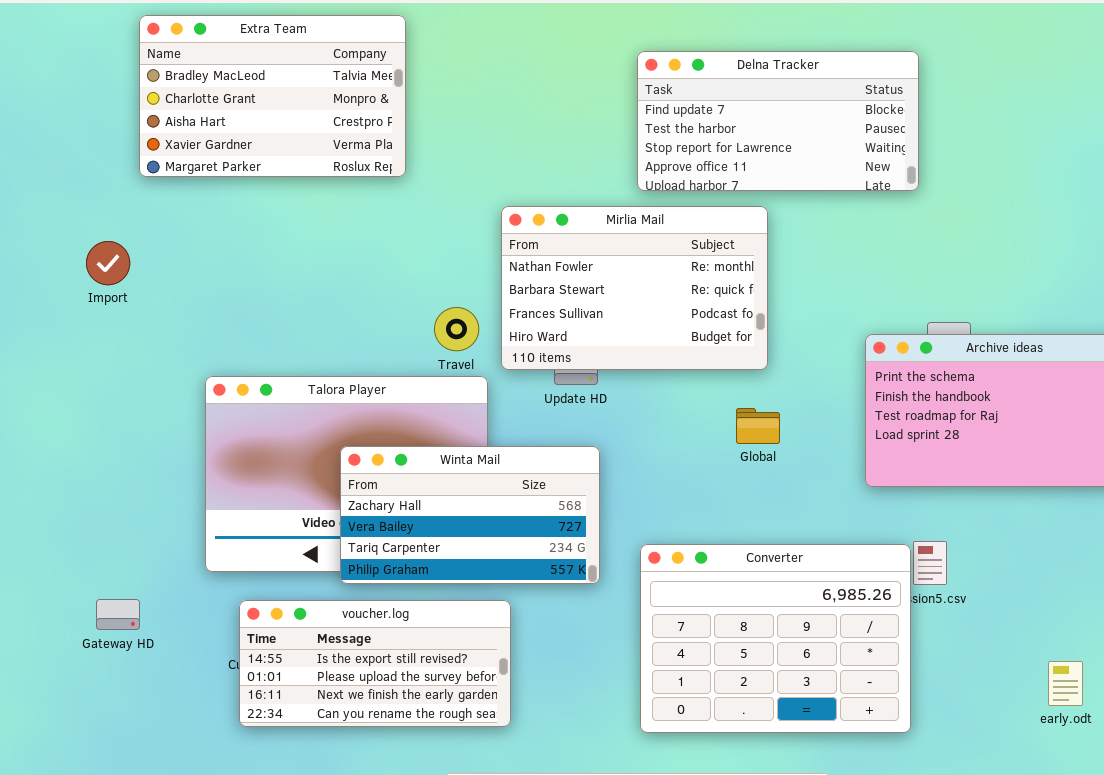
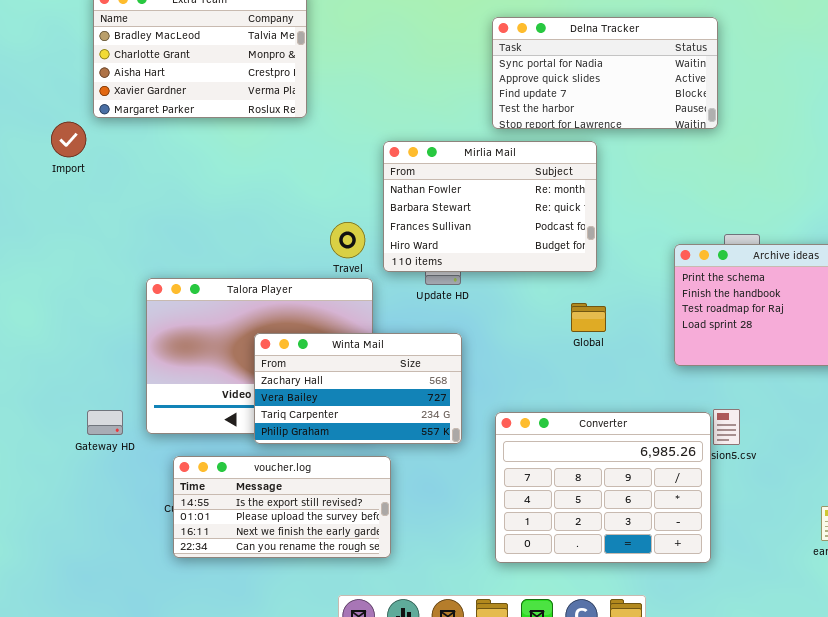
Delna Tracker: [637,51,919,191] -> [492,17,718,129], scrolled up 2 rows
Import: [86,241,130,285] -> [51,122,86,157], moved
Gateway HD: [96,599,140,630] -> [87,410,123,435], moved

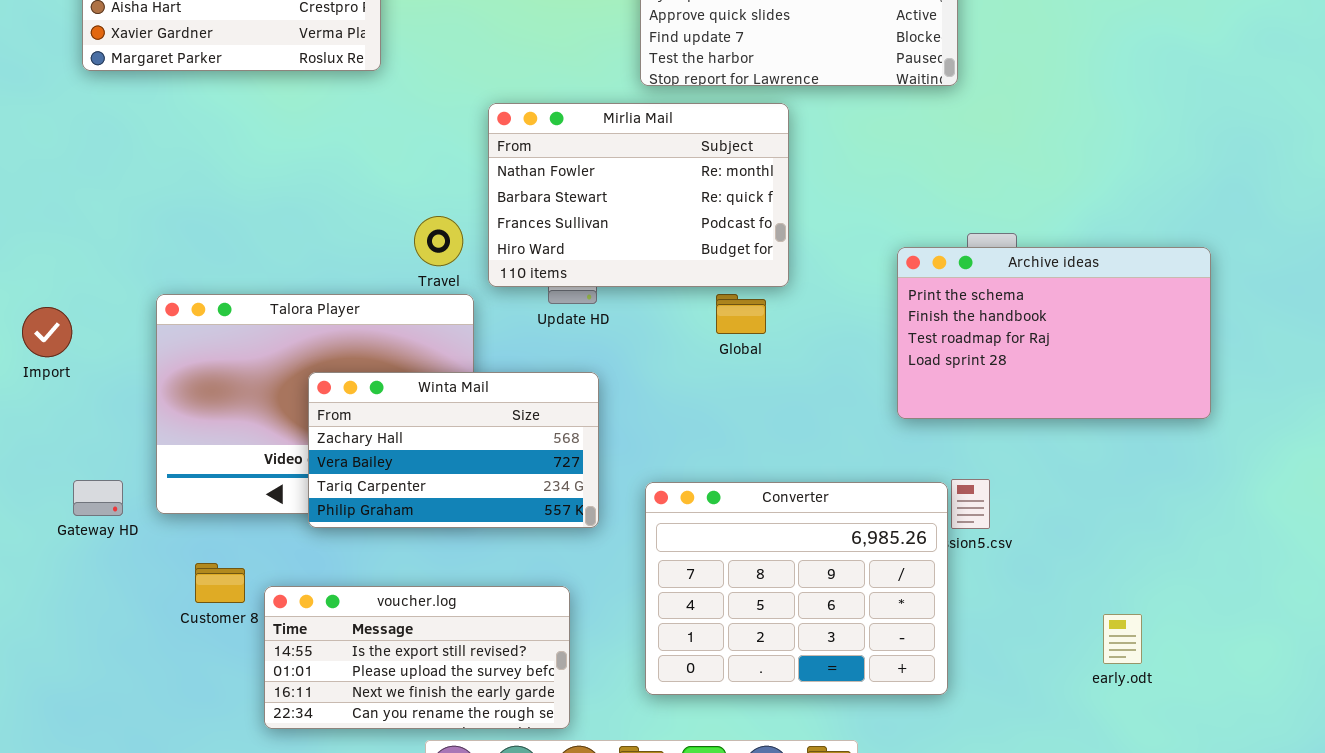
Import: [51,122,86,157] -> [22,307,72,357], moved
Global: [571,303,606,332] -> [716,294,766,334], moved
voucher.log: [173,456,391,558] -> [264,586,570,729], moved

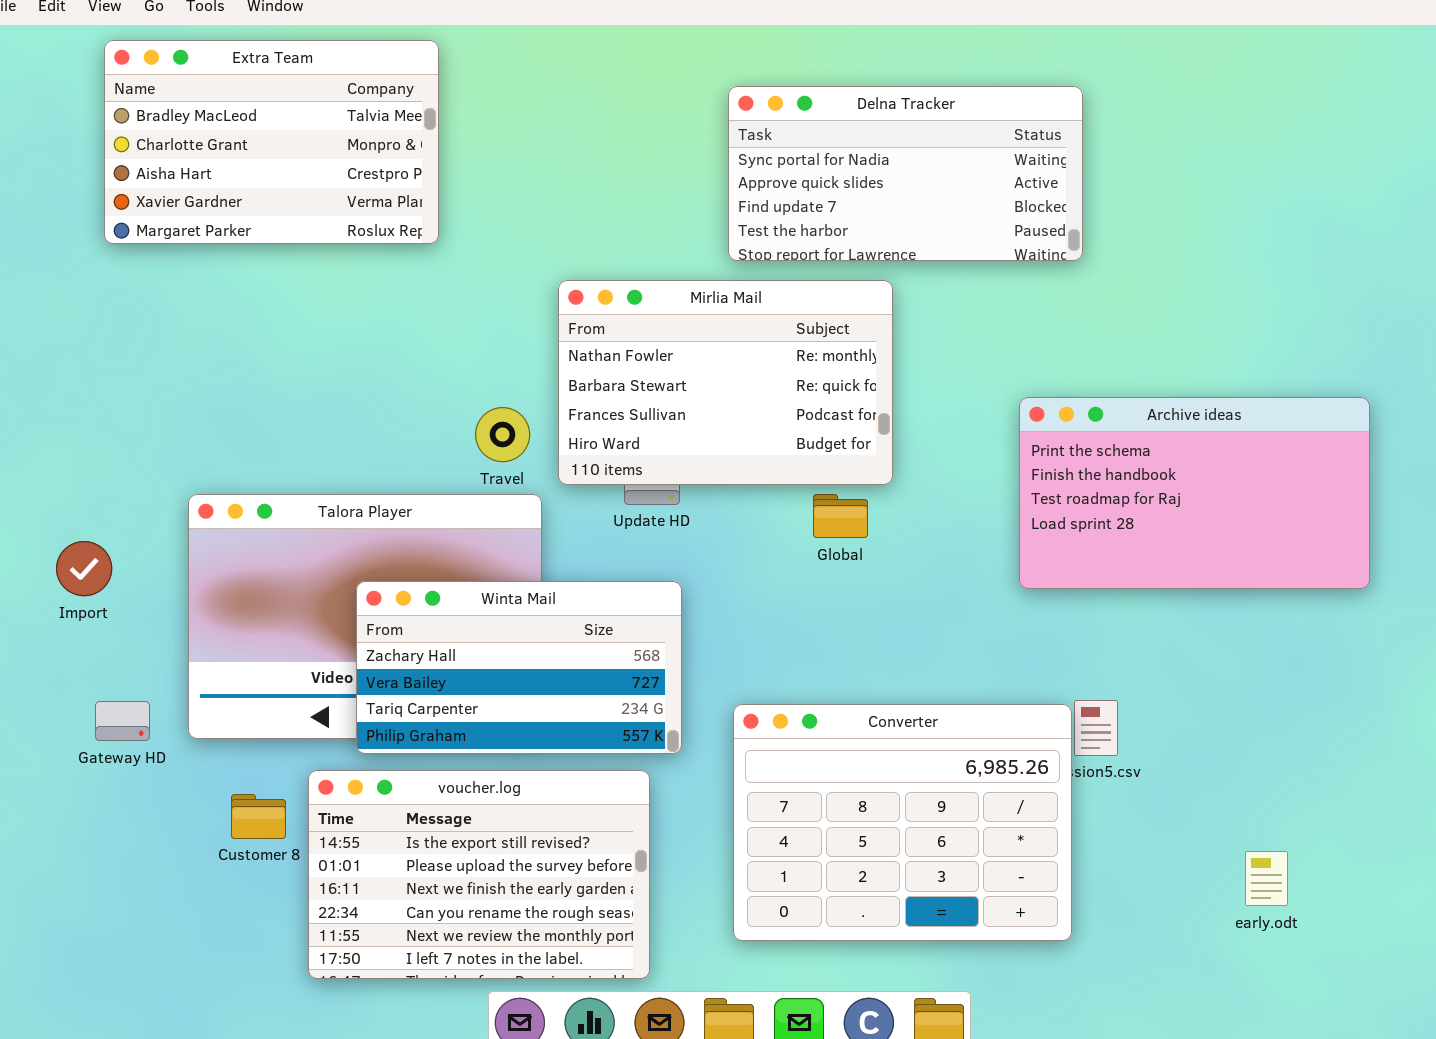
Archive ideas: [897,247,1211,419] -> [1019,397,1370,589], moved
Import: [22,307,72,357] -> [56,541,112,596], moved
voucher.log: [264,586,570,729] -> [308,770,650,979], resized

